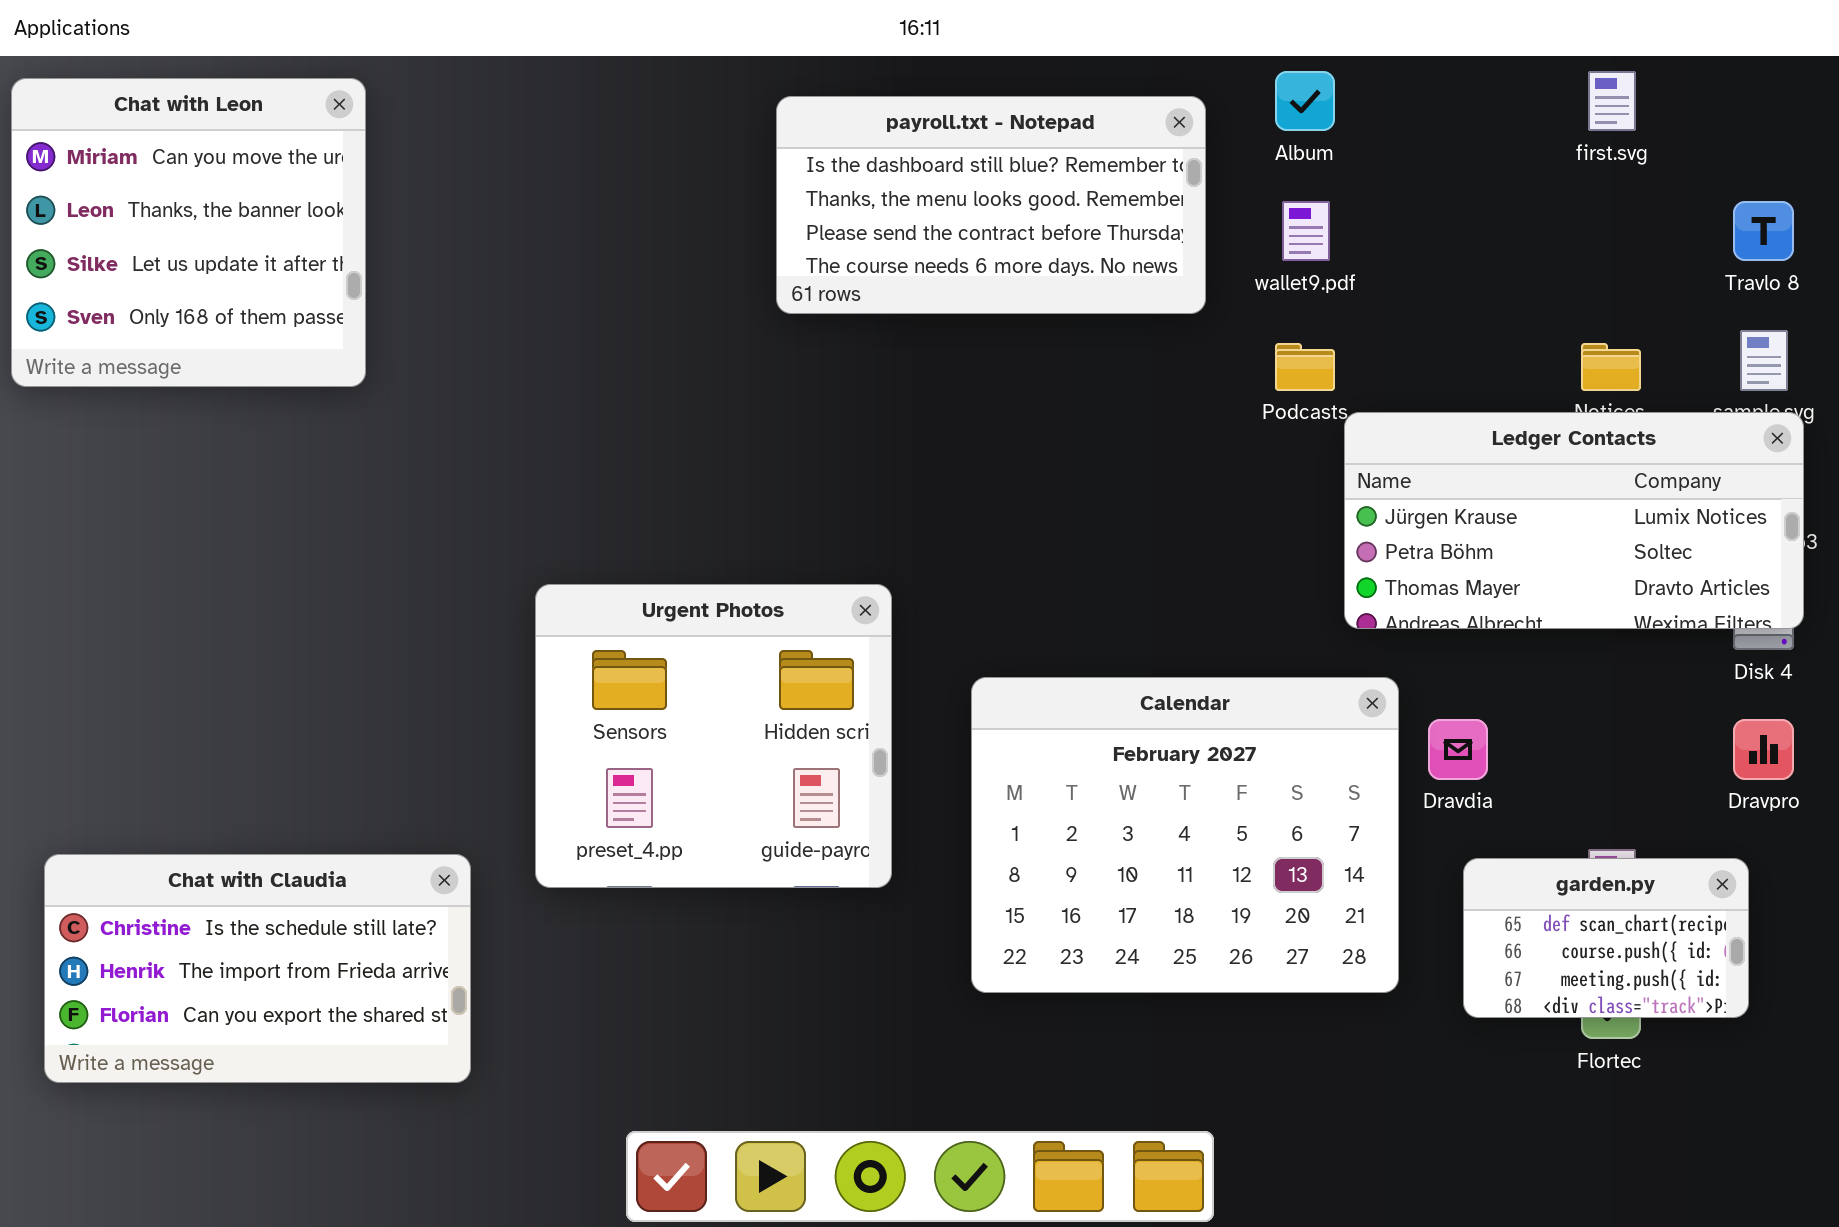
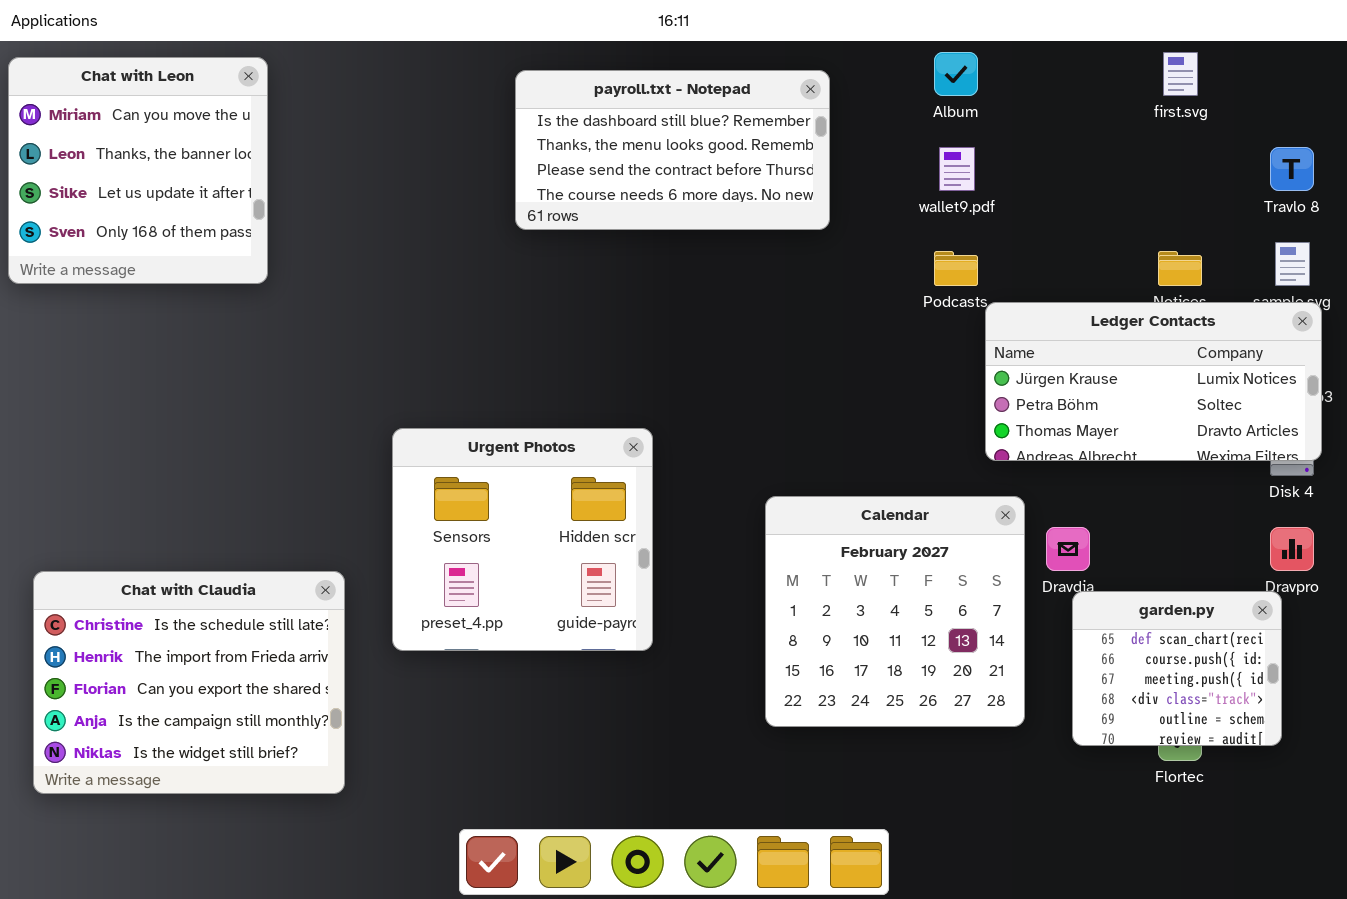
payroll.txt - Notepad: [776,96,1206,314] -> [515,70,830,230], moved
Calendar: [971,677,1399,993] -> [765,496,1025,727], resized
Chat with Claudia: [44,854,471,1083] -> [33,571,345,794], resized
garden.py: [1463,858,1749,1018] -> [1072,591,1282,746], resized

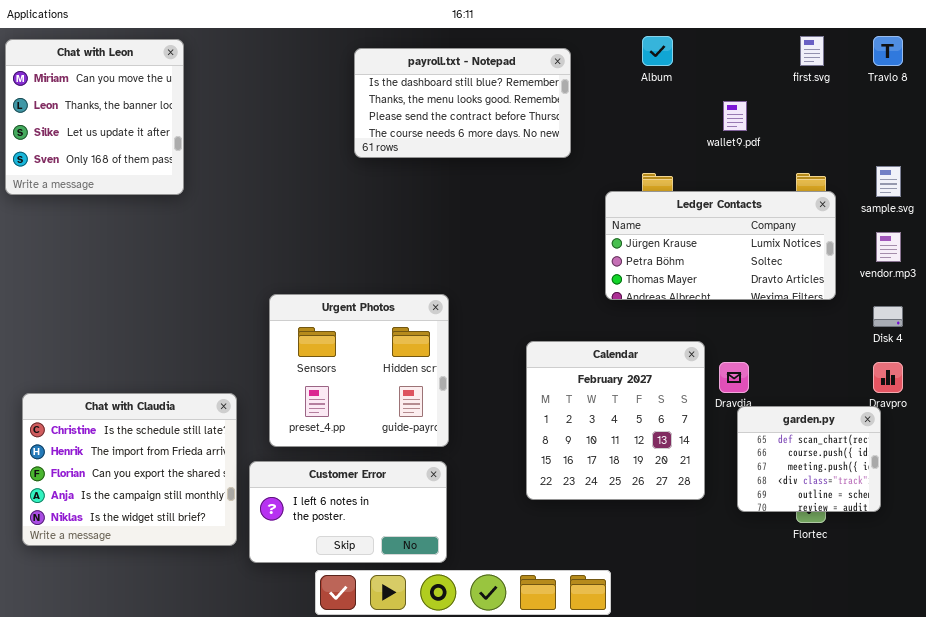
wallet9.pdf: [939,147,975,191] -> [723,101,747,131], moved
Travlo 8: [1270,147,1314,191] -> [873,36,903,66], moved
Ledger Contacts: [985,302,1322,461] -> [605,191,836,300], moved
Customer Error: none -> [249,461,447,563], opened

